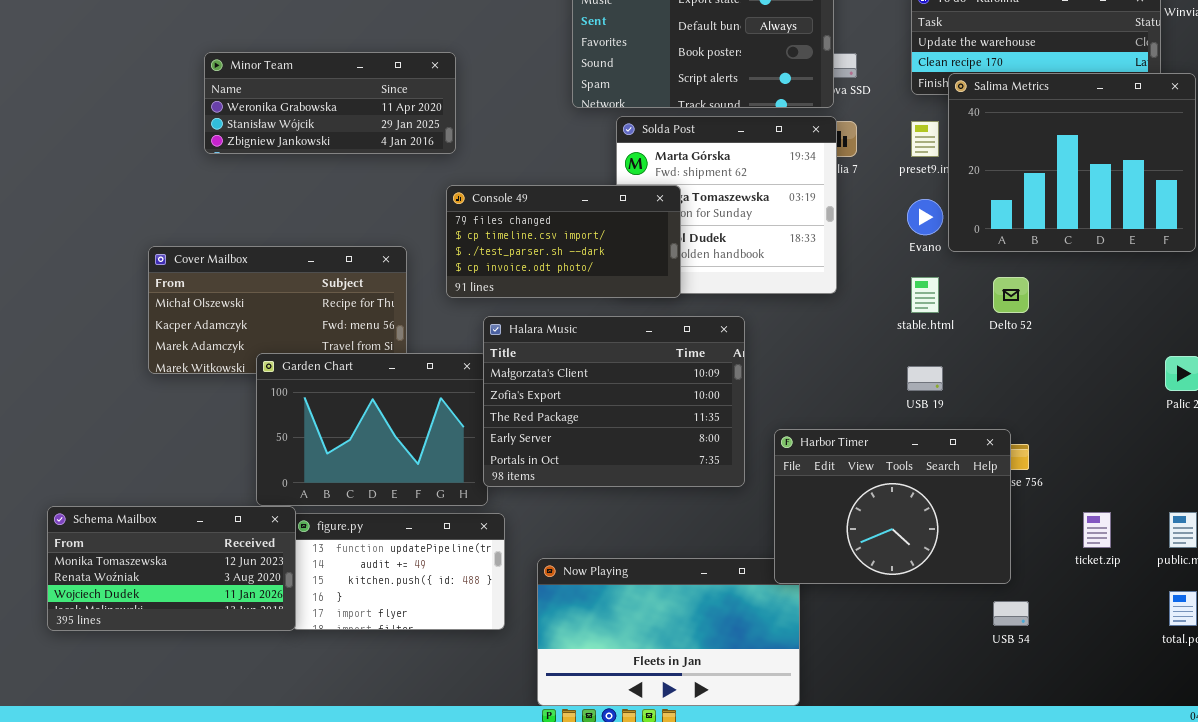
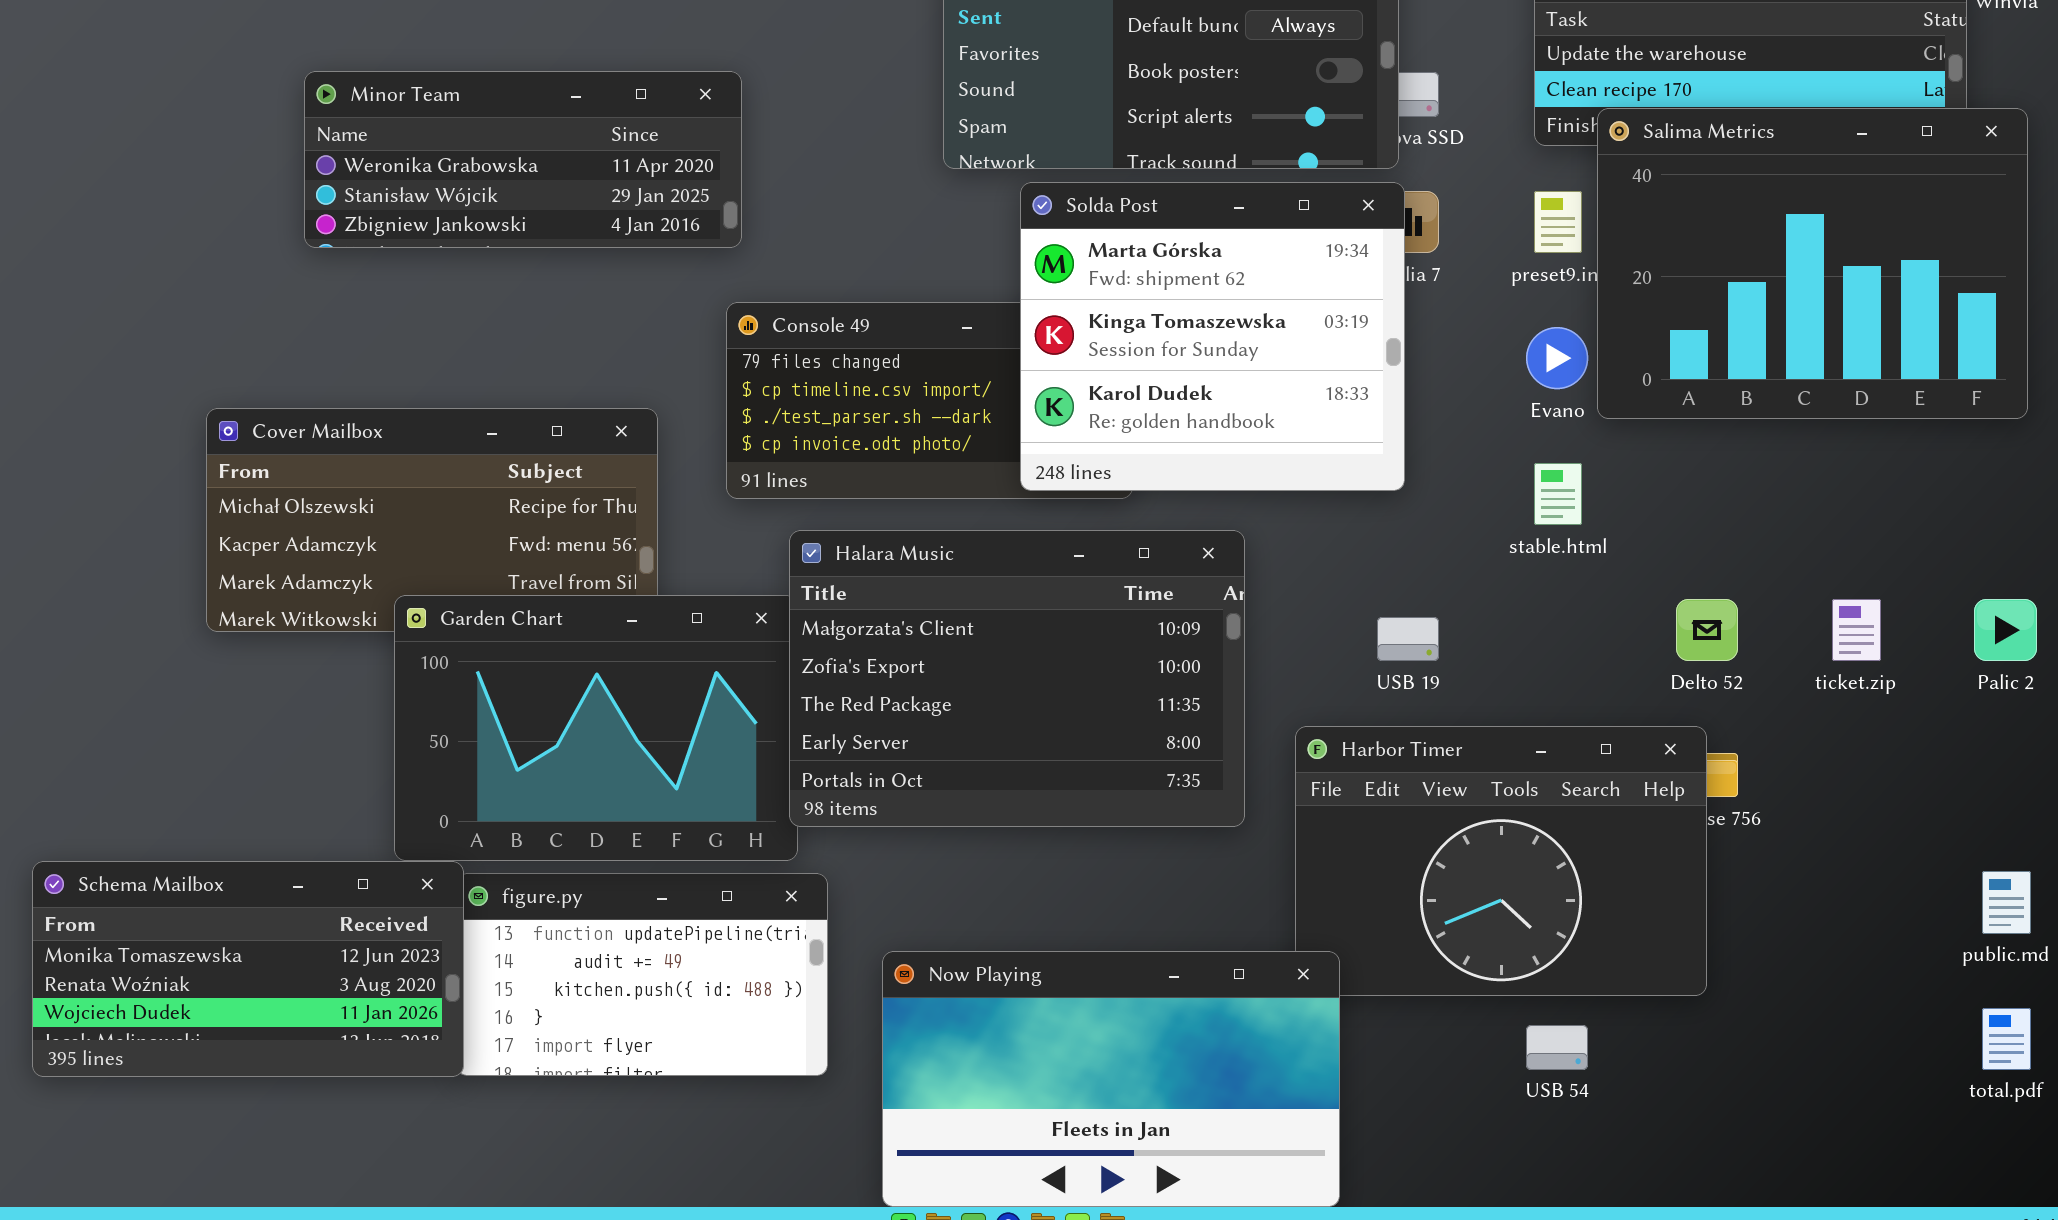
Solda Post: [616,116,837,294] -> [1020,182,1405,491], raised
Delto 52: [993,277,1029,313] -> [1676,599,1738,661], moved
USB 19: [907,366,943,391] -> [1377,617,1439,661], moved
ticket.zip: [1083,512,1111,548] -> [1832,599,1881,661], moved
Now Playing: [537,558,800,706] -> [882,951,1340,1207], raised
USB 54: [993,601,1029,626] -> [1526,1025,1588,1070], moved

